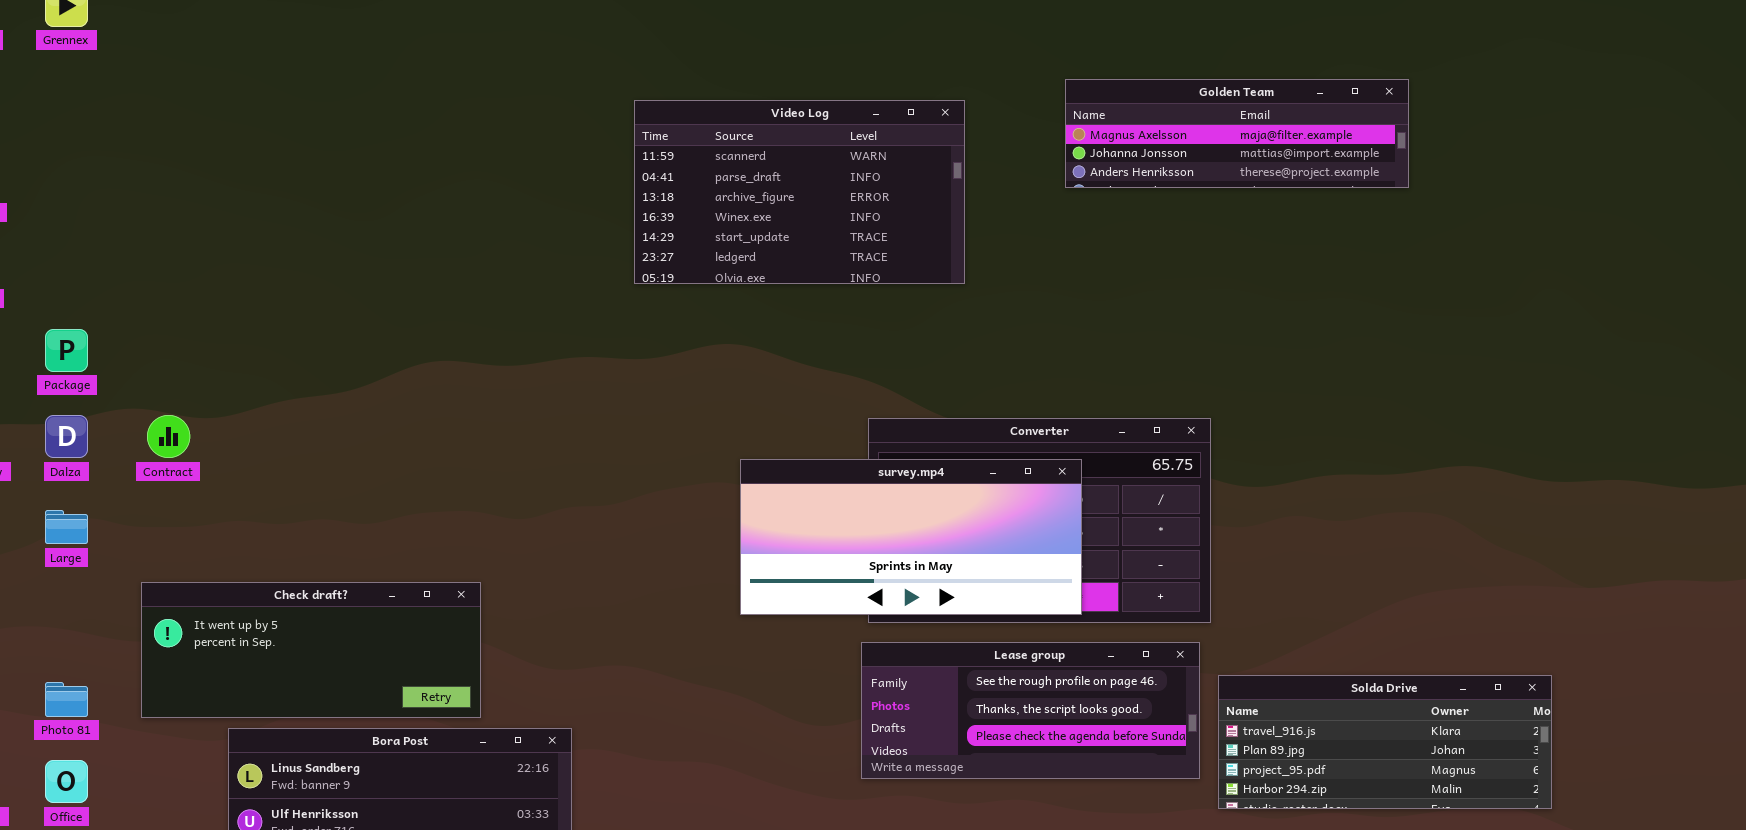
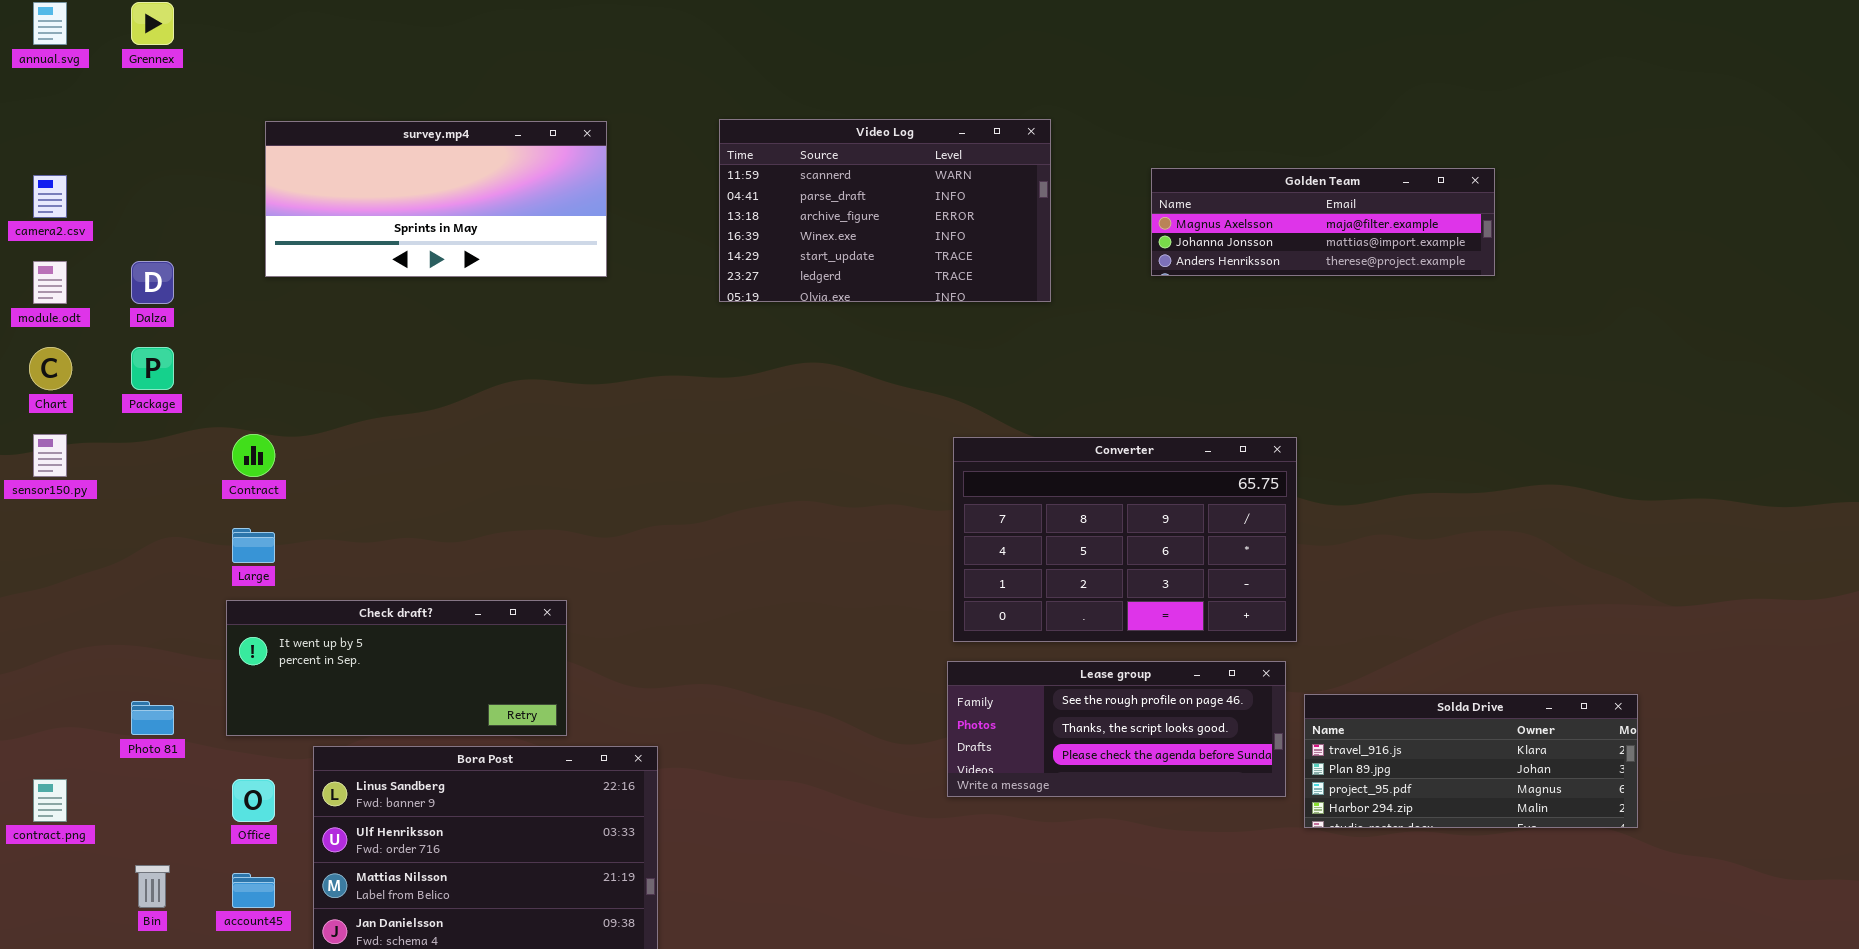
Golden Team: [1065,79,1409,188] -> [1151,168,1495,276], moved
Dalza: [45,415,88,458] -> [131,261,174,304], moved
survey.mp4: [740,459,1082,615] -> [265,121,607,277], moved
Large: [45,510,88,544] -> [232,528,275,563], moved
Office: [45,760,88,803] -> [232,779,275,822], moved

